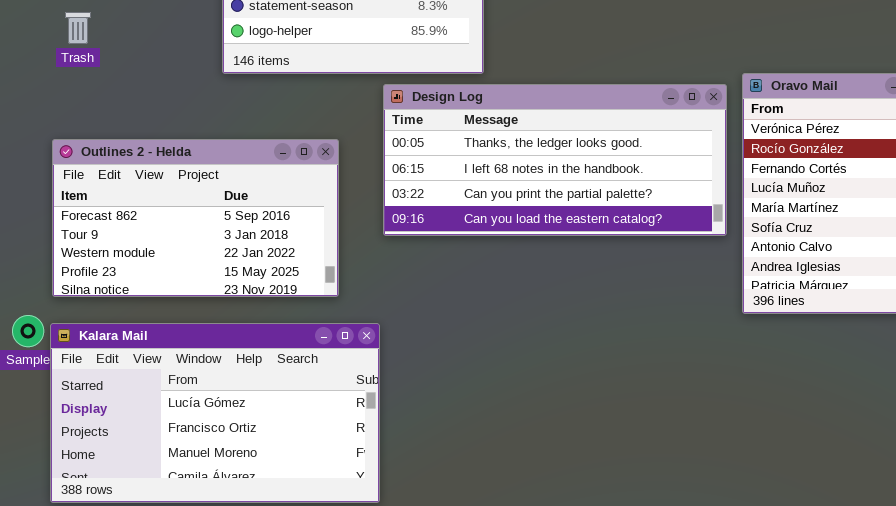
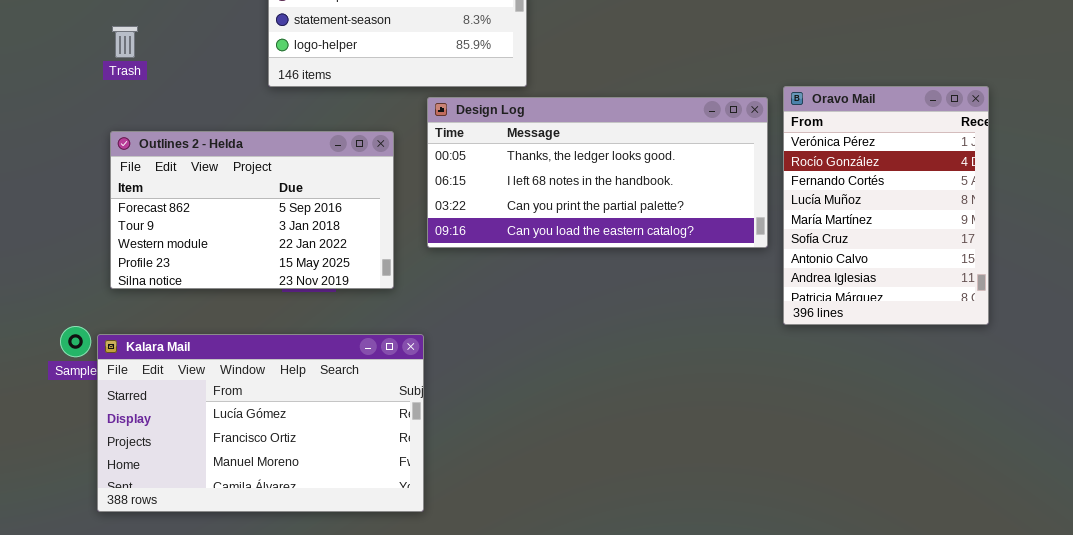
Outlines 2 - Helda: [52,139,339,297] -> [110,131,394,289], moved

